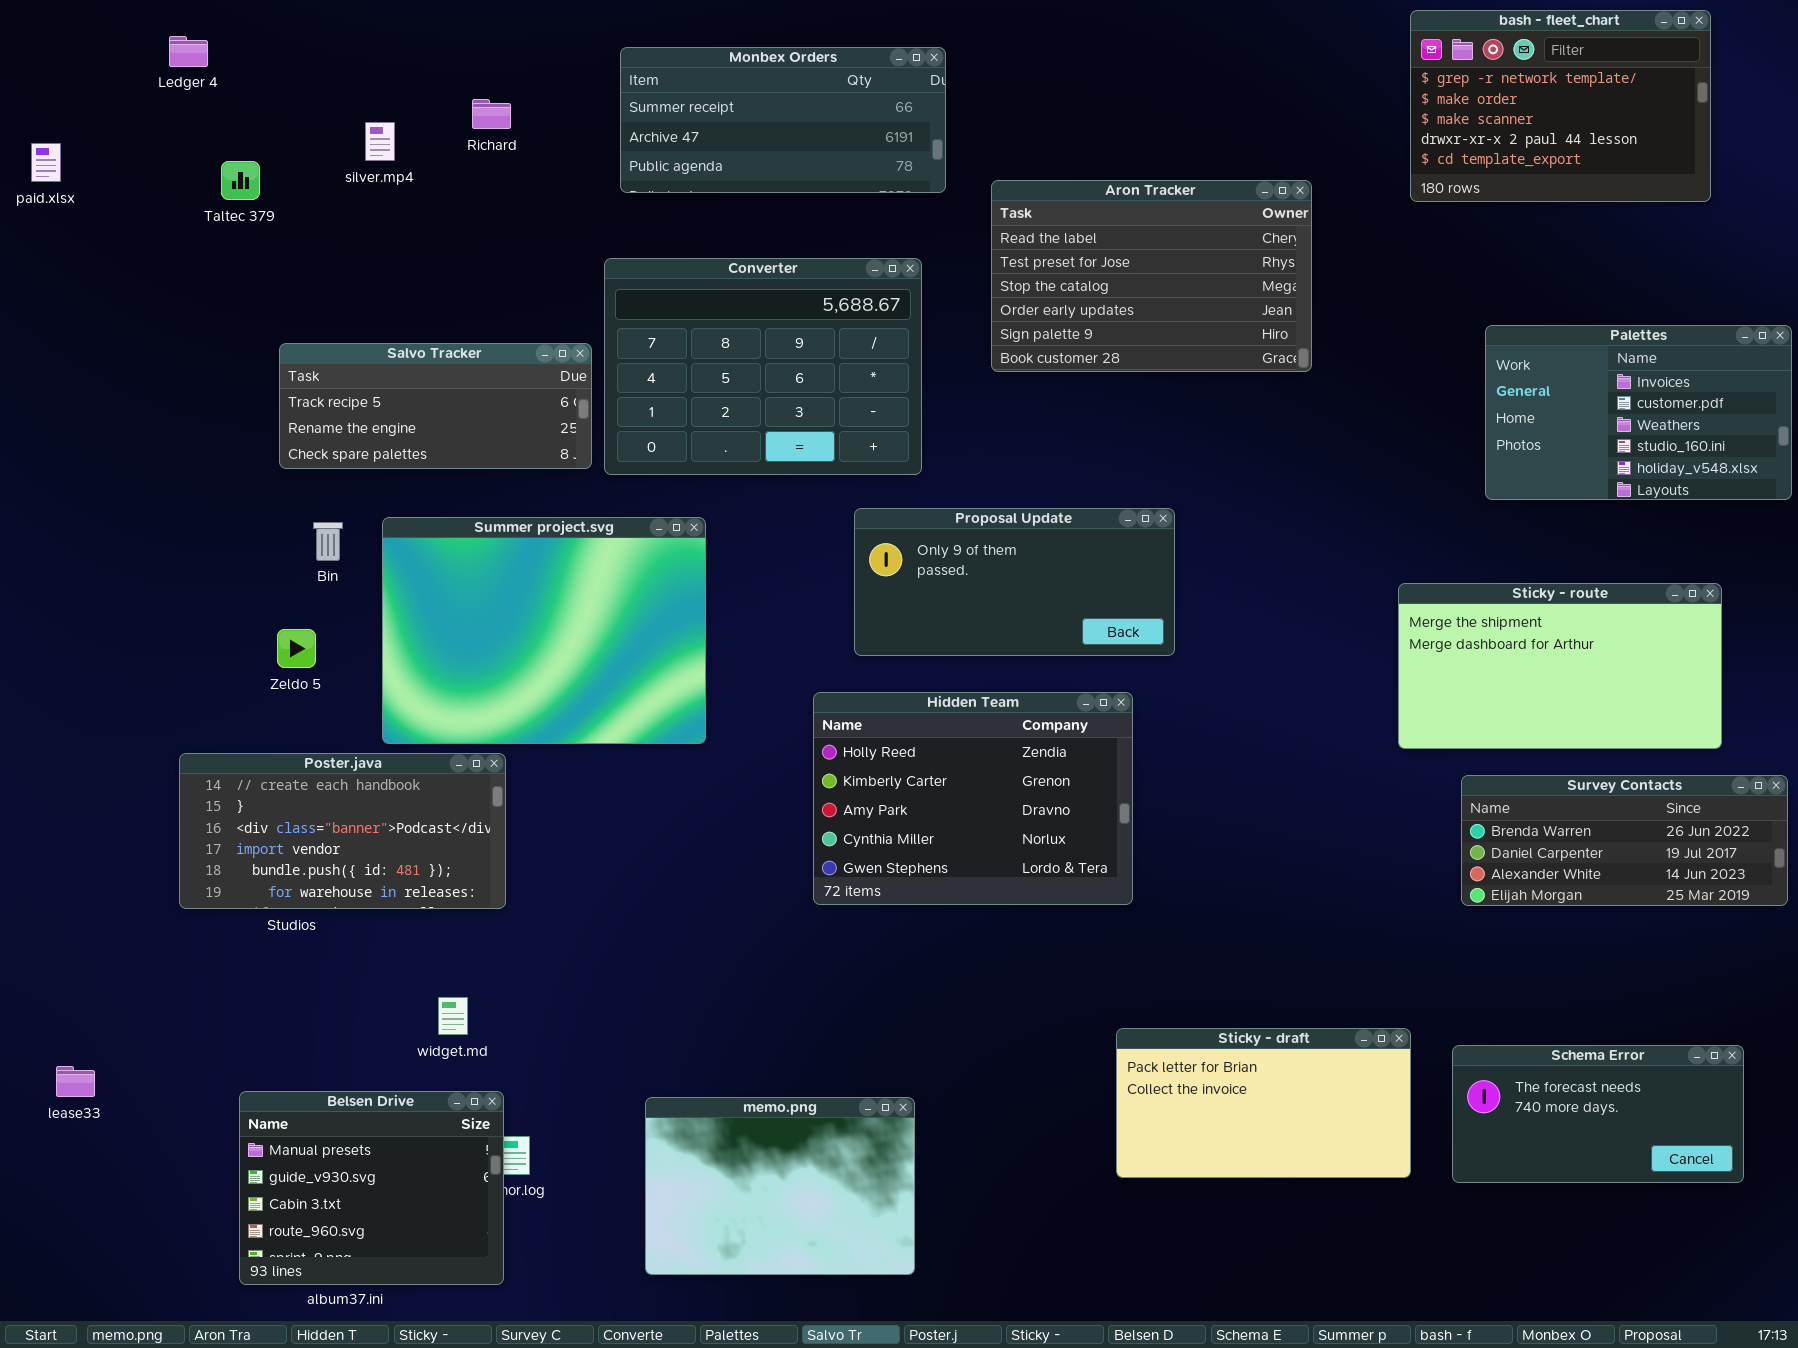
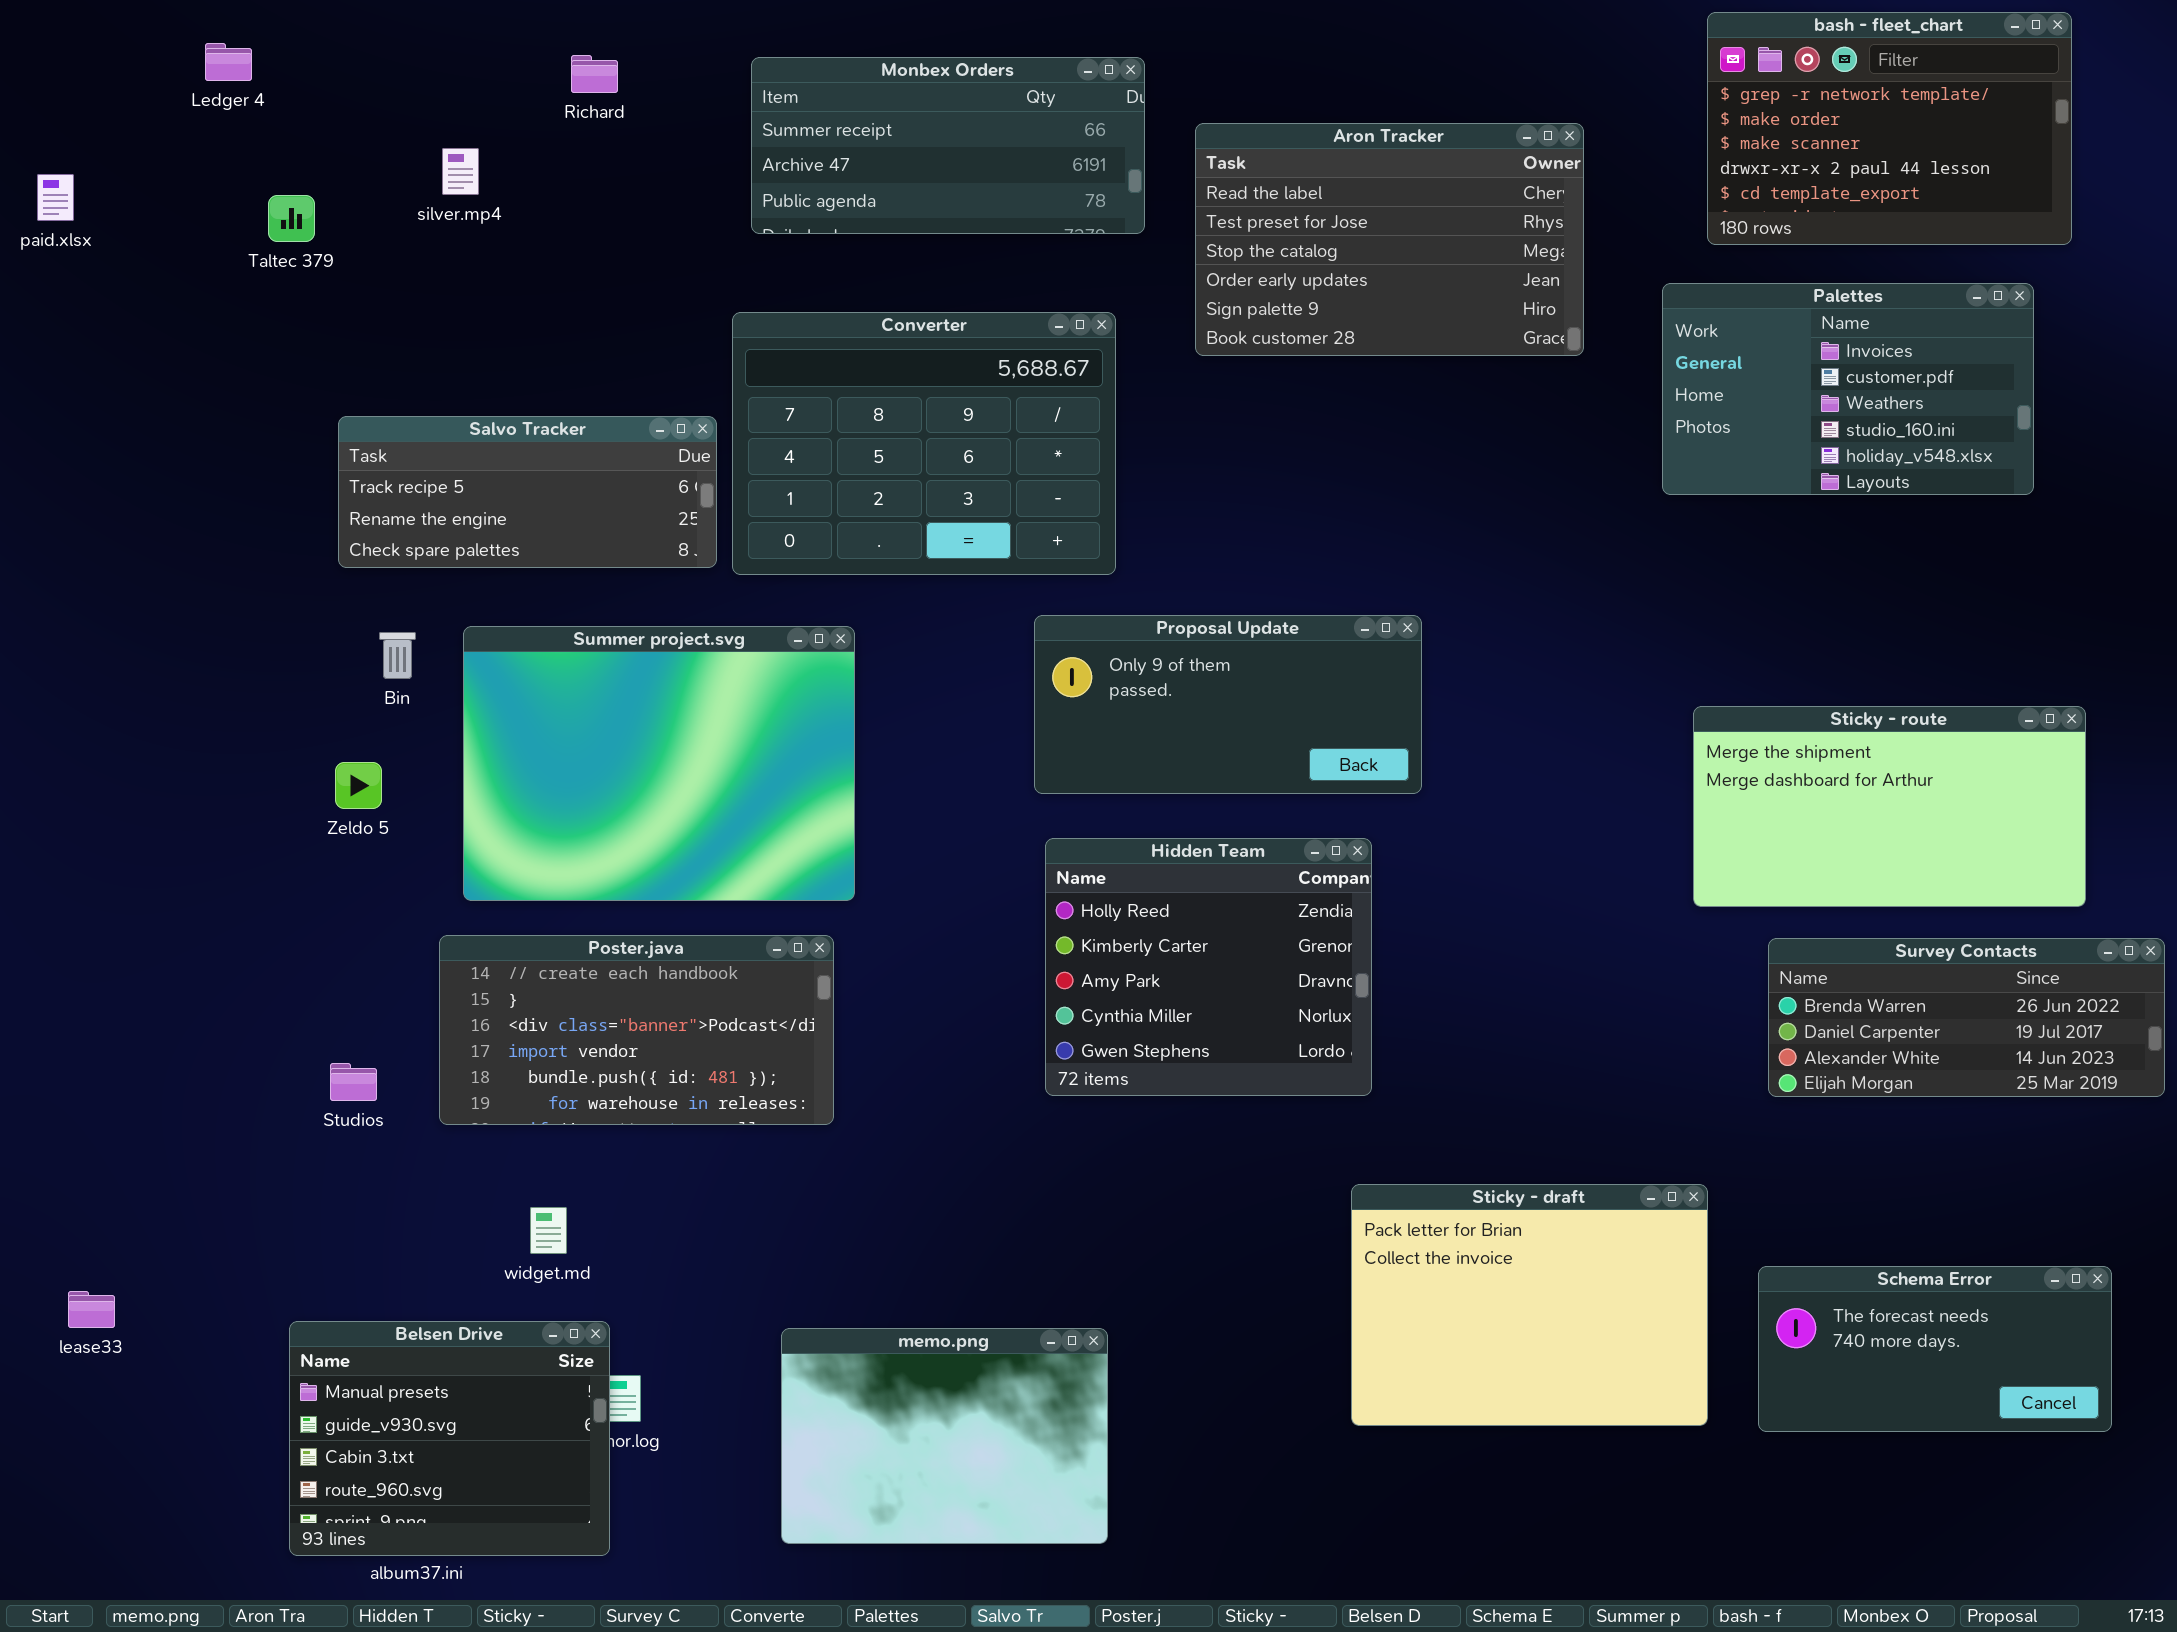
Richard: [472,99,511,129] -> [571,55,618,93], moved
Aron Tracker: [991,180,1312,372] -> [1195,123,1584,356], moved
Palettes: [1485,325,1792,500] -> [1662,283,2034,495], moved
Hidden Team: [813,692,1133,905] -> [1045,838,1372,1096], resized
Poster.java: [179,753,506,909] -> [439,935,834,1125], moved
Sticky - draft: [1116,1028,1411,1178] -> [1351,1184,1708,1426], resized

